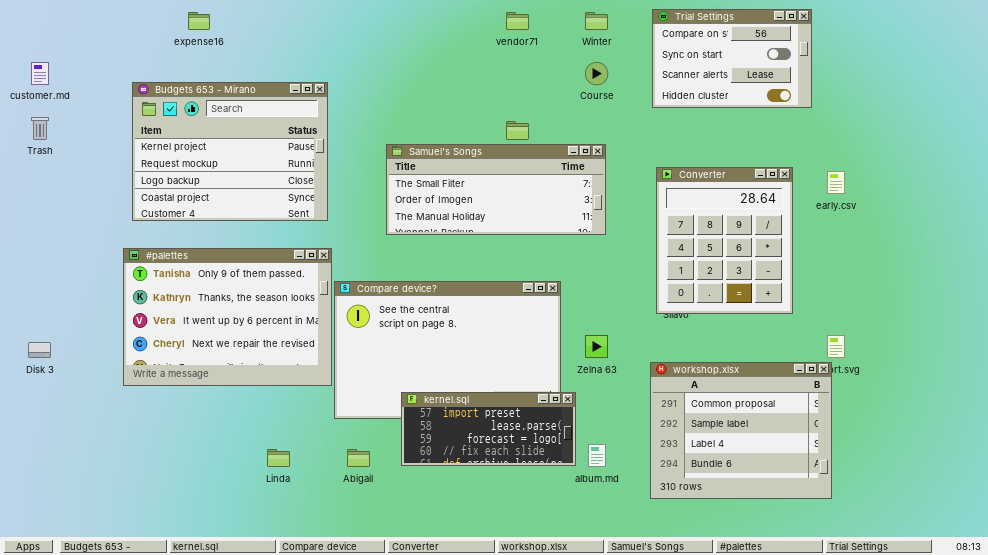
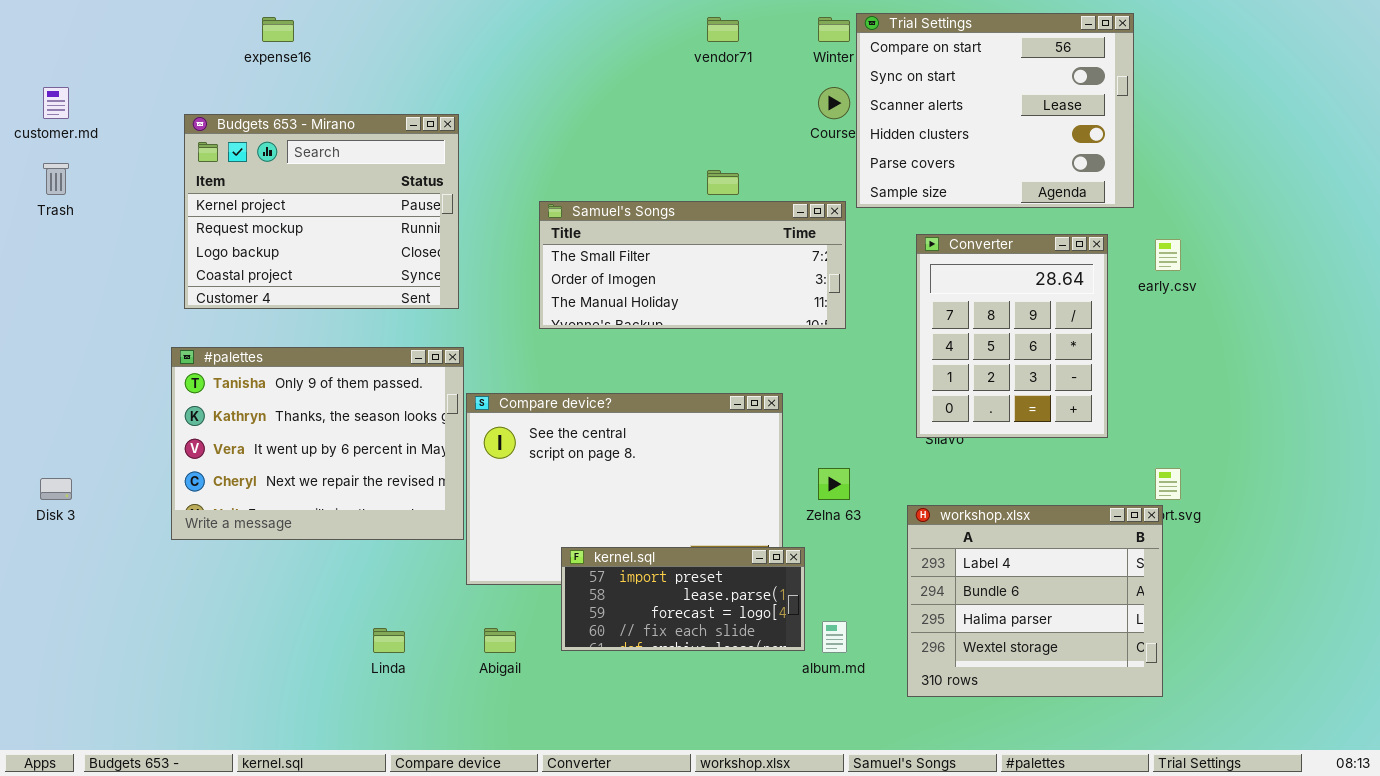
Trial Settings: [652,9,812,108] -> [856,13,1134,208], resized
workshop.xlsx: [650,362,832,499] -> [907,505,1163,697], scrolled down 2 rows

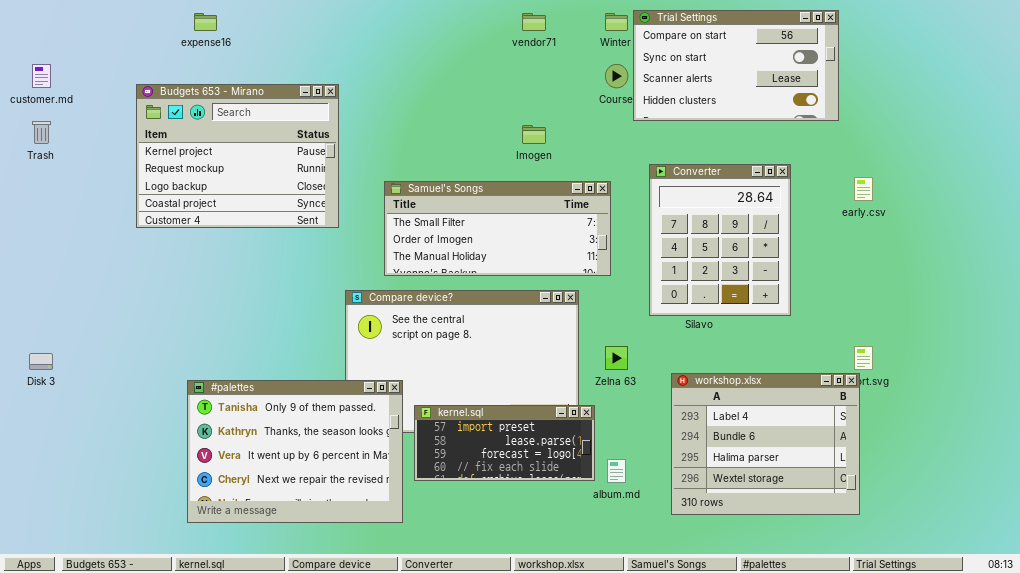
Trial Settings: [856,13,1134,208] -> [633,10,839,121], resized
Samuel's Songs: [539,201,846,329] -> [384,181,611,276], moved
Converter: [916,234,1108,438] -> [649,164,791,316], moved
#palettes: [171,347,464,540] -> [187,380,403,523], moved

